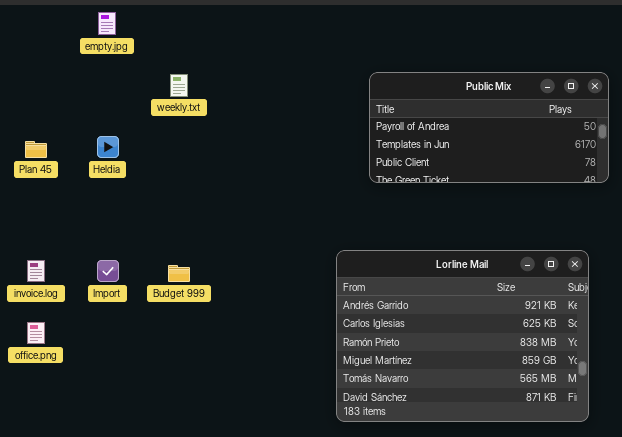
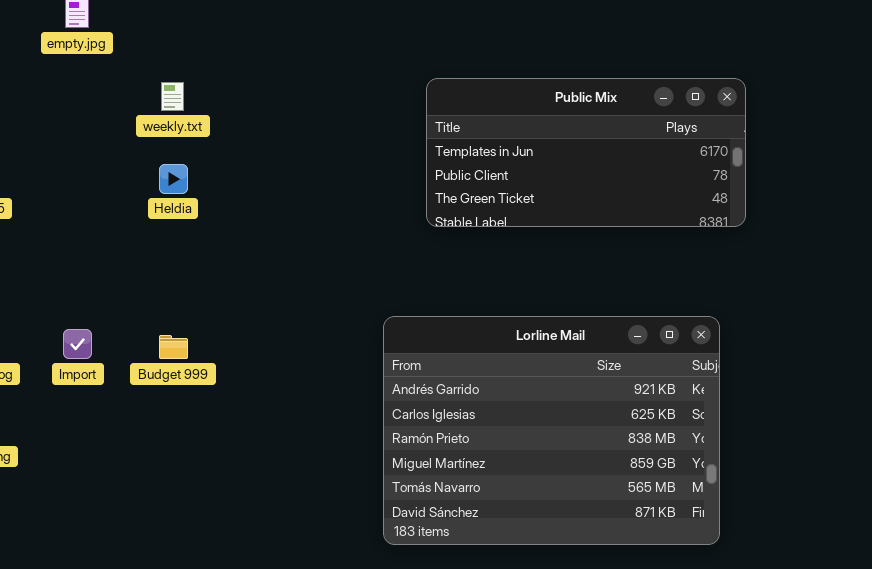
Public Mix: [369,72,609,183] -> [426,78,746,227], scrolled down 1 row
Heldia: [97,136,119,158] -> [159,164,188,194], moved

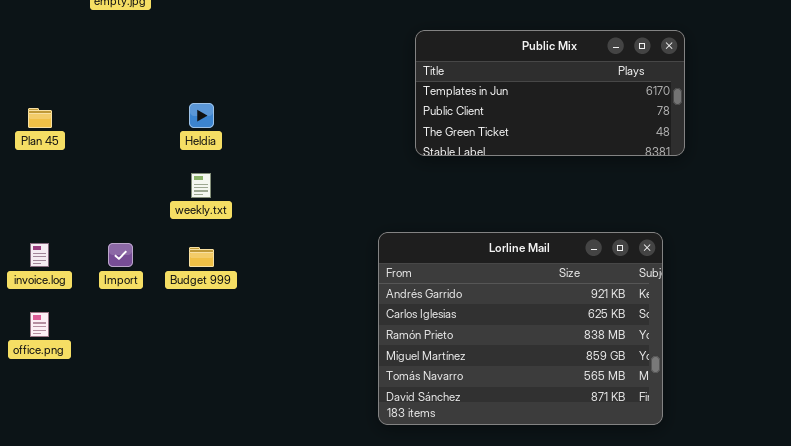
weekly.txt: [161,82,184,111] -> [191,173,211,198], moved

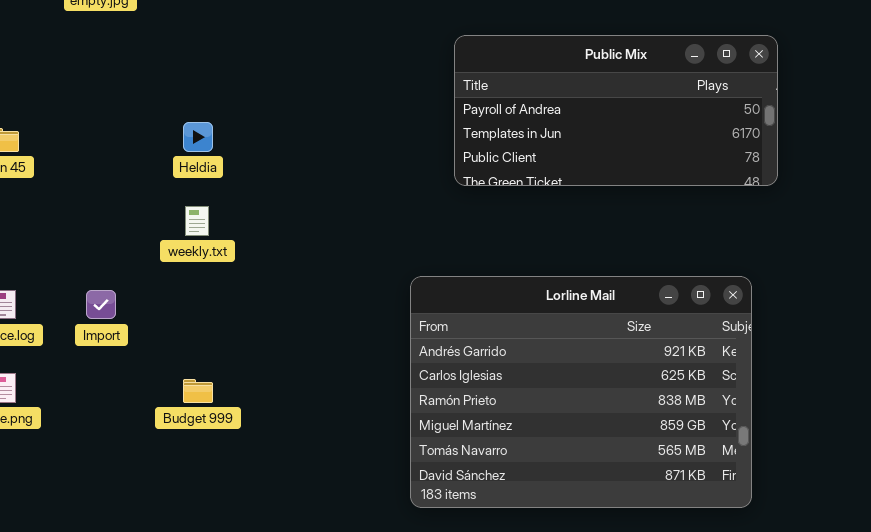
Public Mix: [415,30,685,156] -> [454,35,778,186], scrolled up 1 row
Budget 999: [189,247,214,267] -> [183,379,213,403], moved

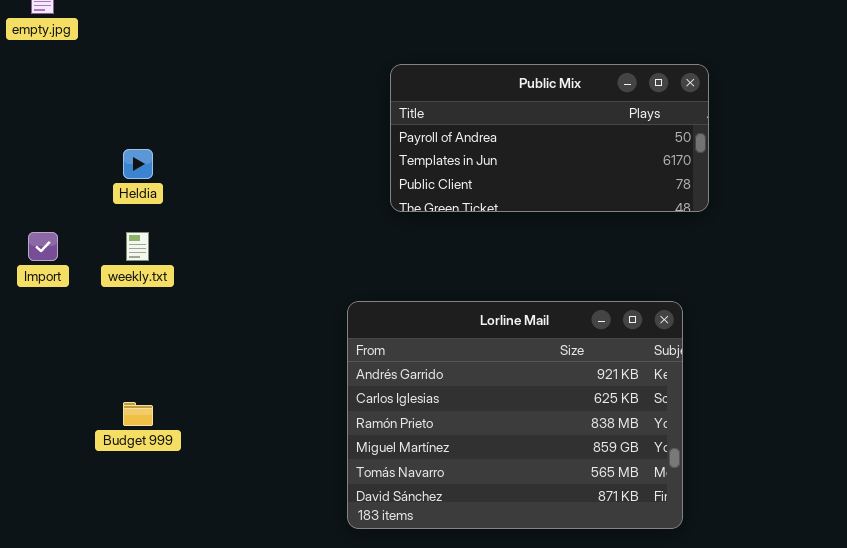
Import: [86,290,116,319] -> [28,232,58,261], moved

